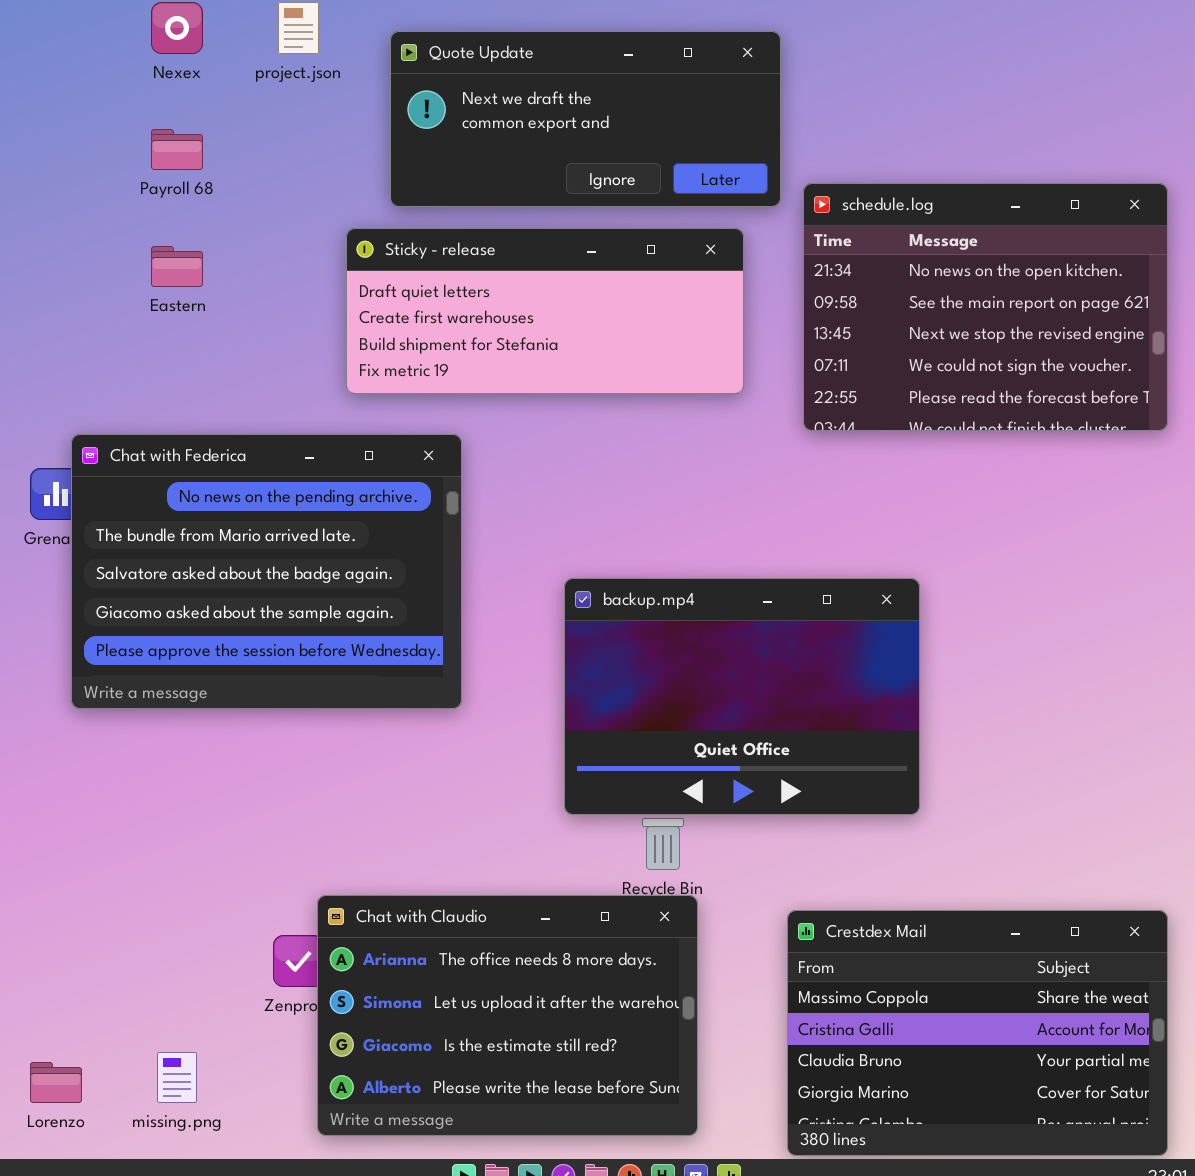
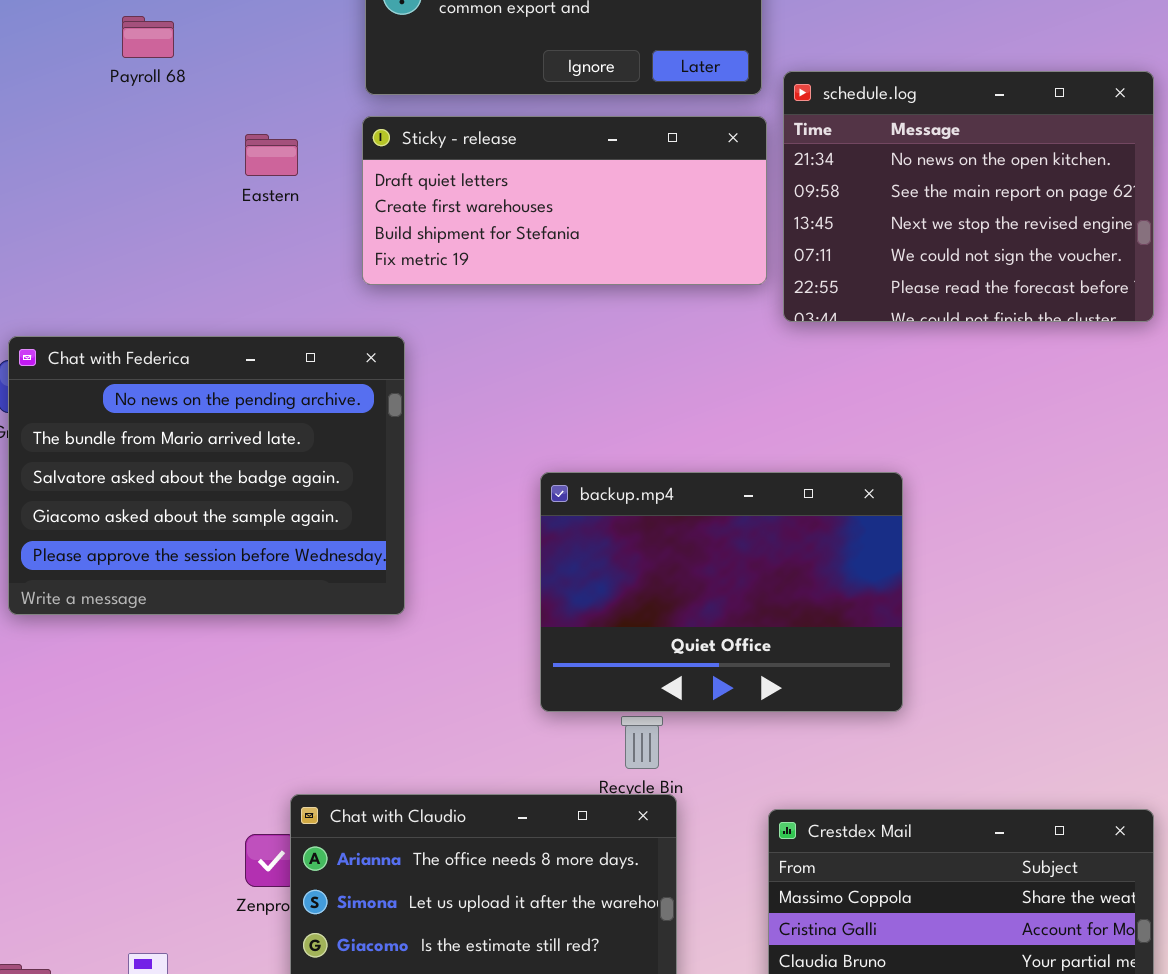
Sticky - release: [346,228,744,394] -> [362,116,767,285], moved
Eastern: [151,246,203,287] -> [245,134,298,176], moved
Chat with Federica: [71,434,462,709] -> [8,336,405,615], moved

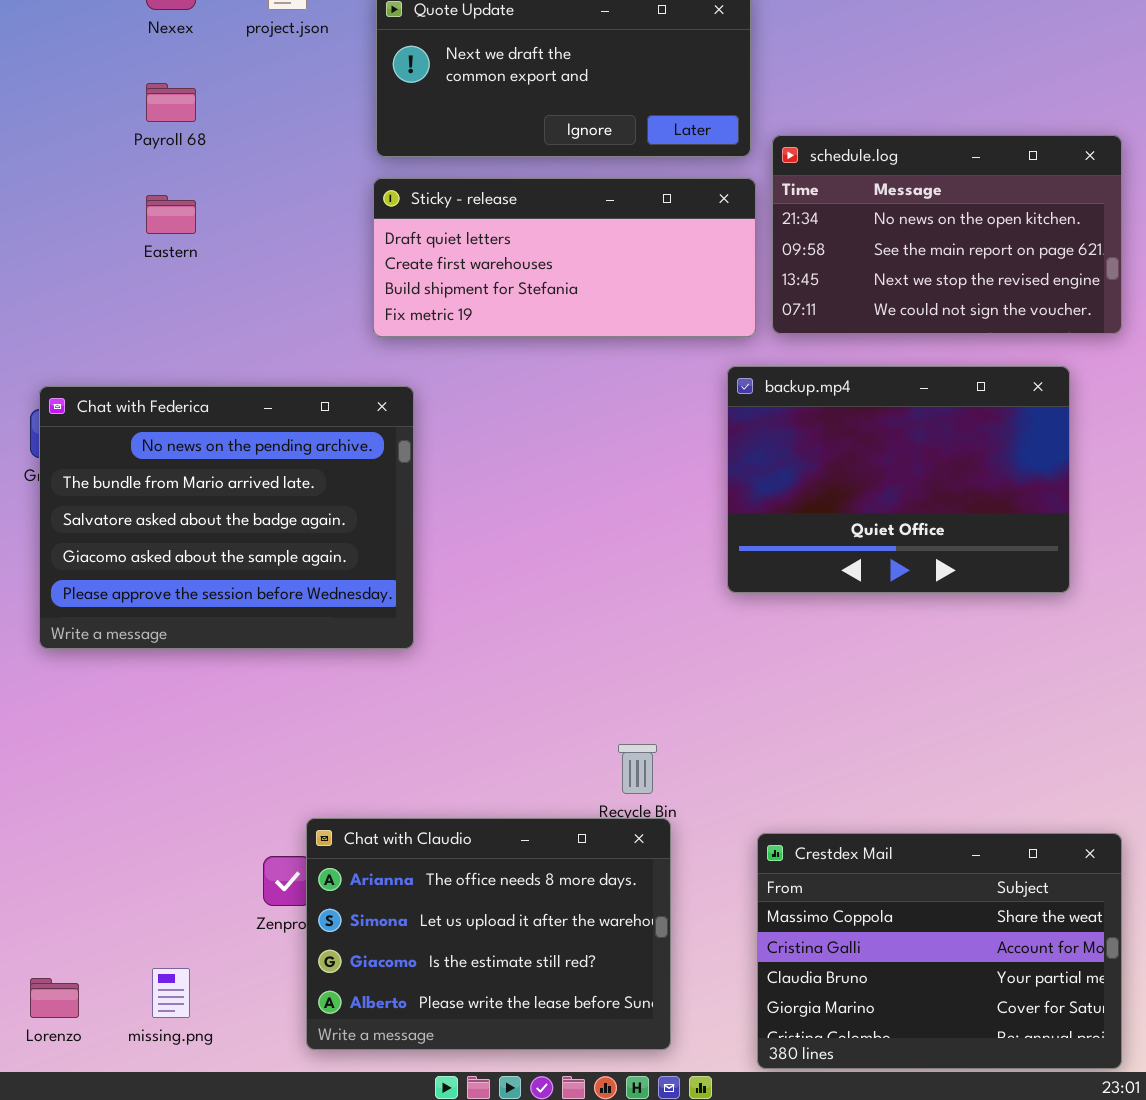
schedule.log: [783,71,1154,322] -> [772,135,1122,334], resized
Eastern: [245,134,298,176] -> [146,195,196,234], moved
backup.mp4: [540,472,903,712] -> [727,366,1070,593], moved

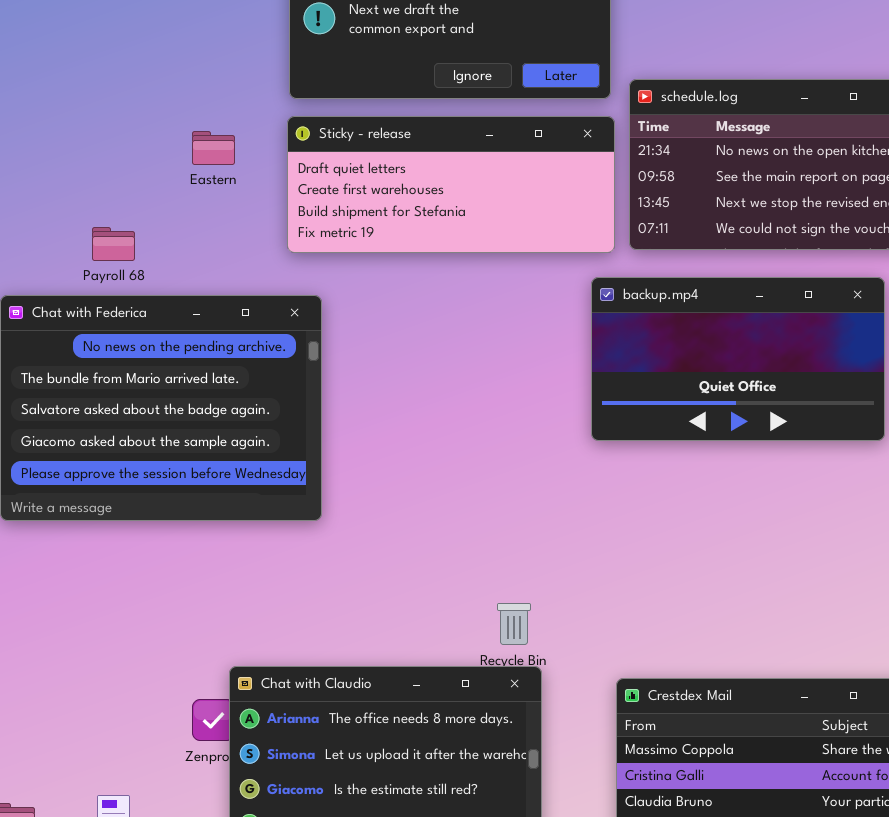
Payroll 68: [146,83,196,122] -> [92,227,135,261], moved
Eastern: [146,195,196,234] -> [192,131,235,165], moved
backup.mp4: [727,366,1070,593] -> [591,277,885,441], resized

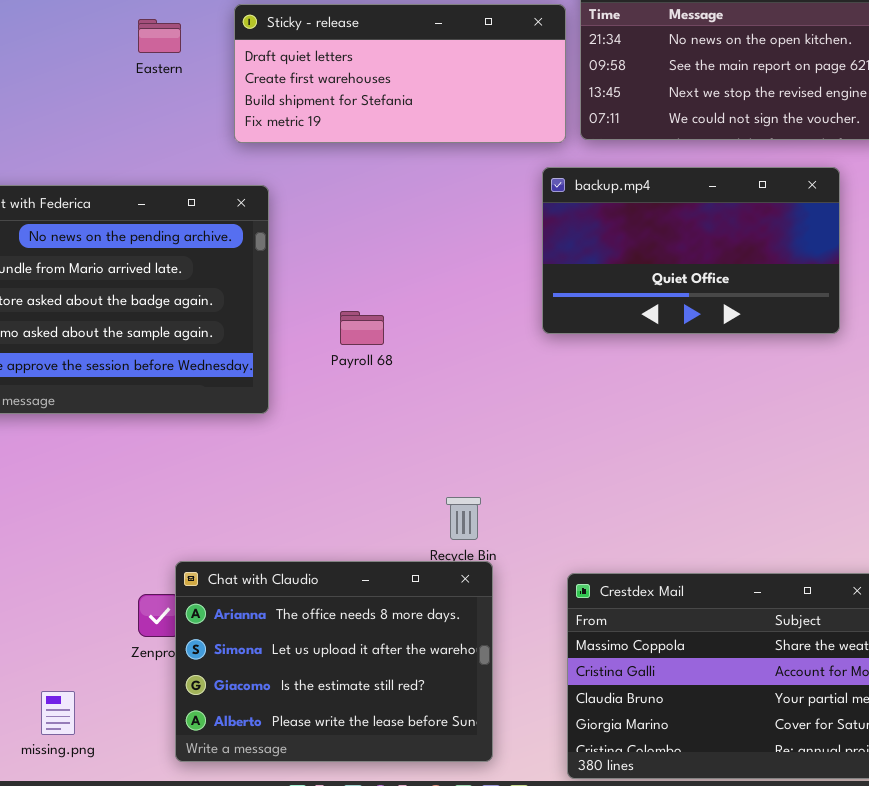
Payroll 68: [92,227,135,261] -> [340,311,384,345], moved

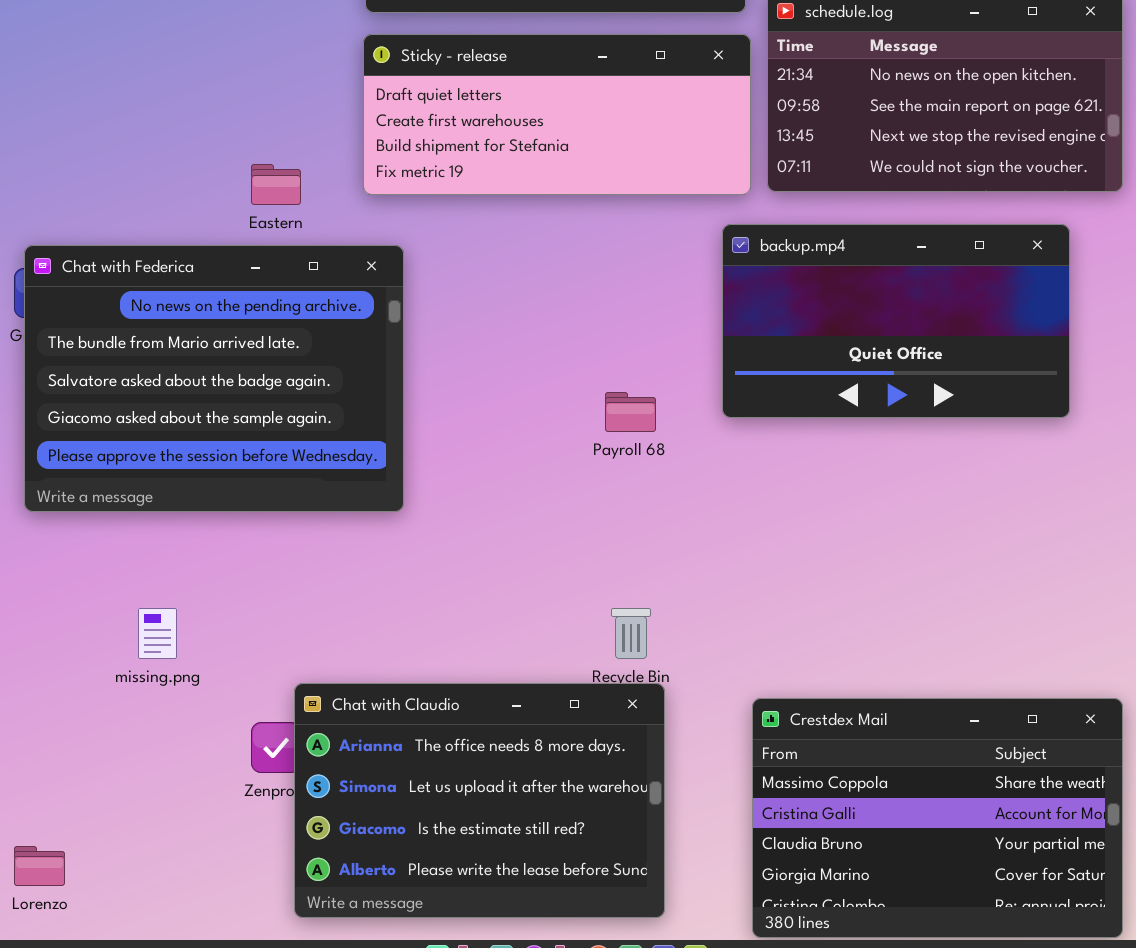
Eastern: [138,19,181,53] -> [251,164,301,205], moved
Payroll 68: [340,311,384,345] -> [605,392,656,432], moved
missing.png: [41,691,75,735] -> [138,608,177,659], moved

